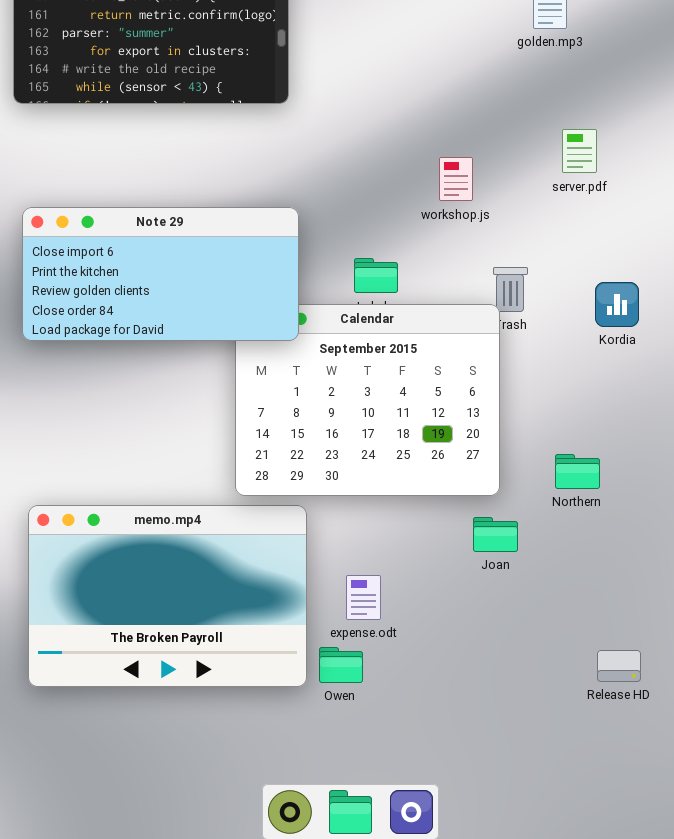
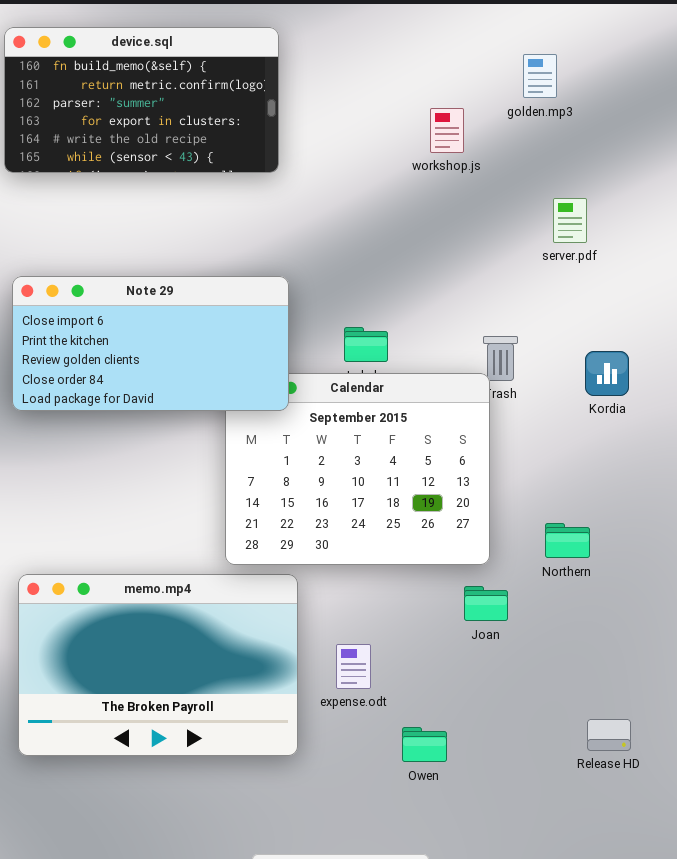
workshop.js: [439,157,473,201] -> [430,108,464,153], moved
Owen: [319,647,363,683] -> [402,727,447,762], moved

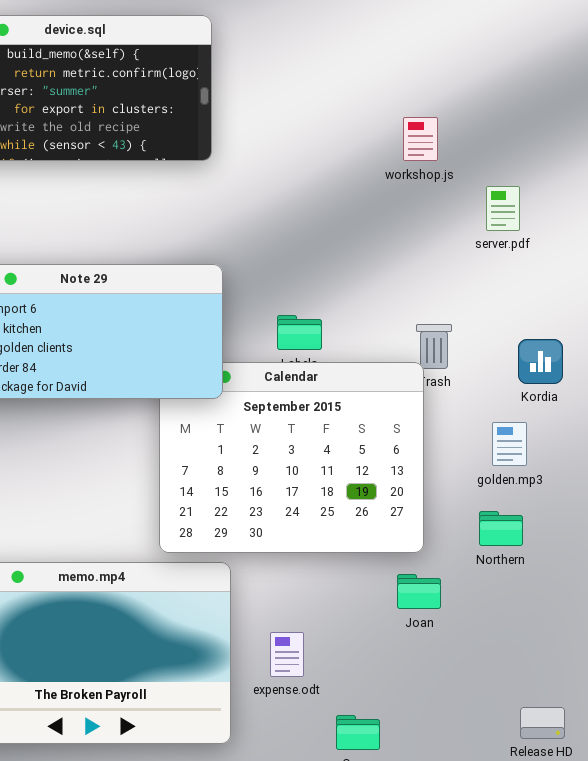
golden.mp3: [523,54,557,98] -> [492,422,527,466], moved
workshop.js: [430,108,464,153] -> [403,117,438,161], moved

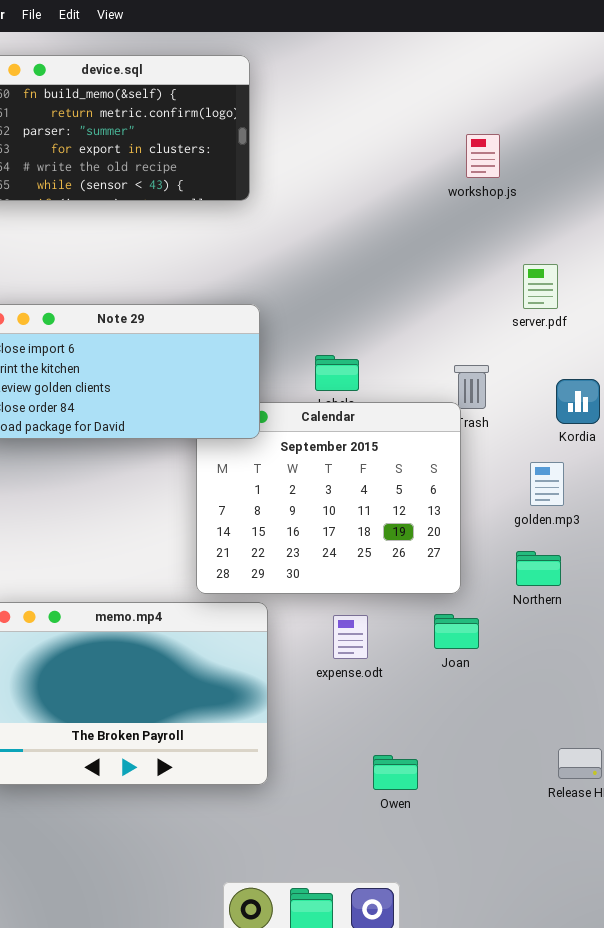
workshop.js: [403,117,438,161] -> [466,134,500,178], moved
server.pdf: [486,186,520,231] -> [523,264,558,309], moved
expense.odt: [270,632,304,677] -> [333,615,368,659], moved

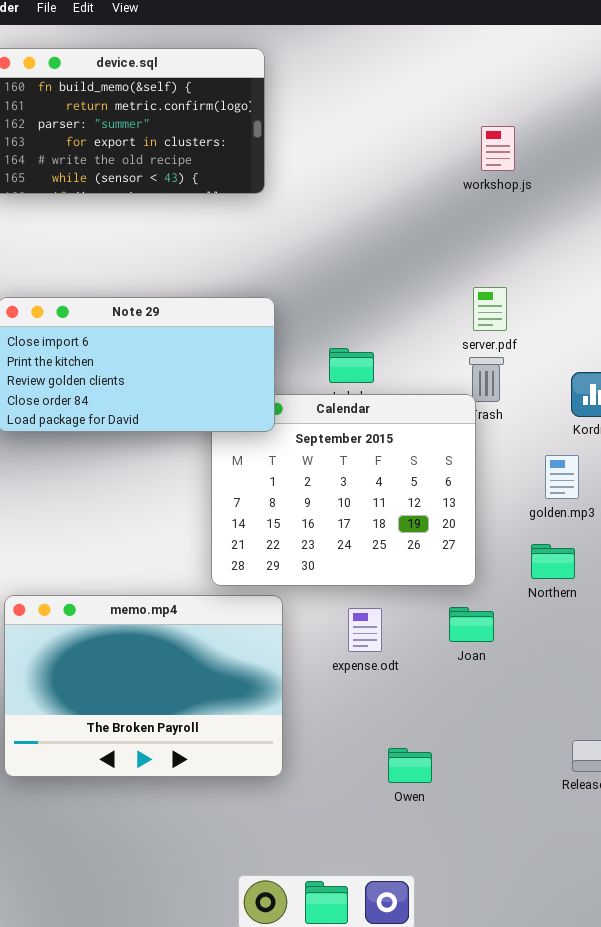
server.pdf: [523,264,558,309] -> [473,287,507,331], moved

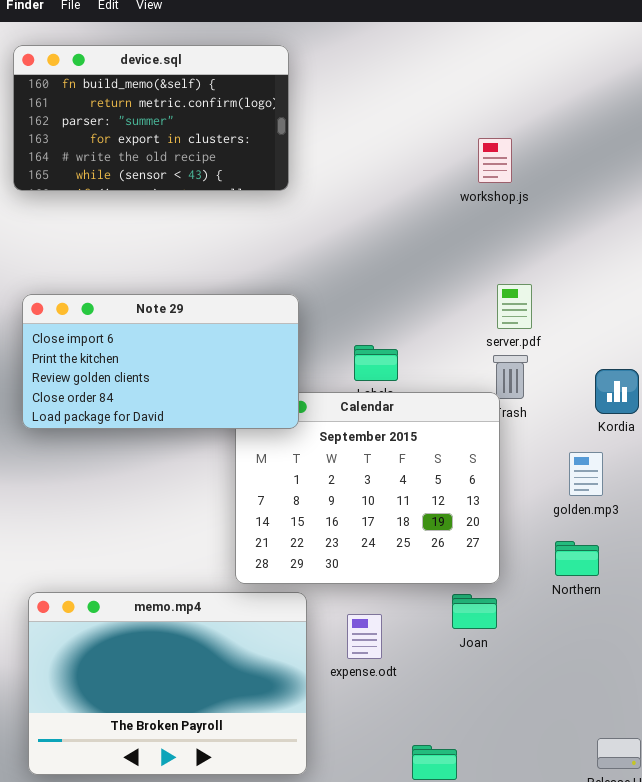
workshop.js: [481,126,515,171] -> [478,138,512,183], moved
Joan: [449,607,494,642] -> [452,594,497,629], moved
expense.odt: [348,608,382,652] -> [347,614,382,659], moved

